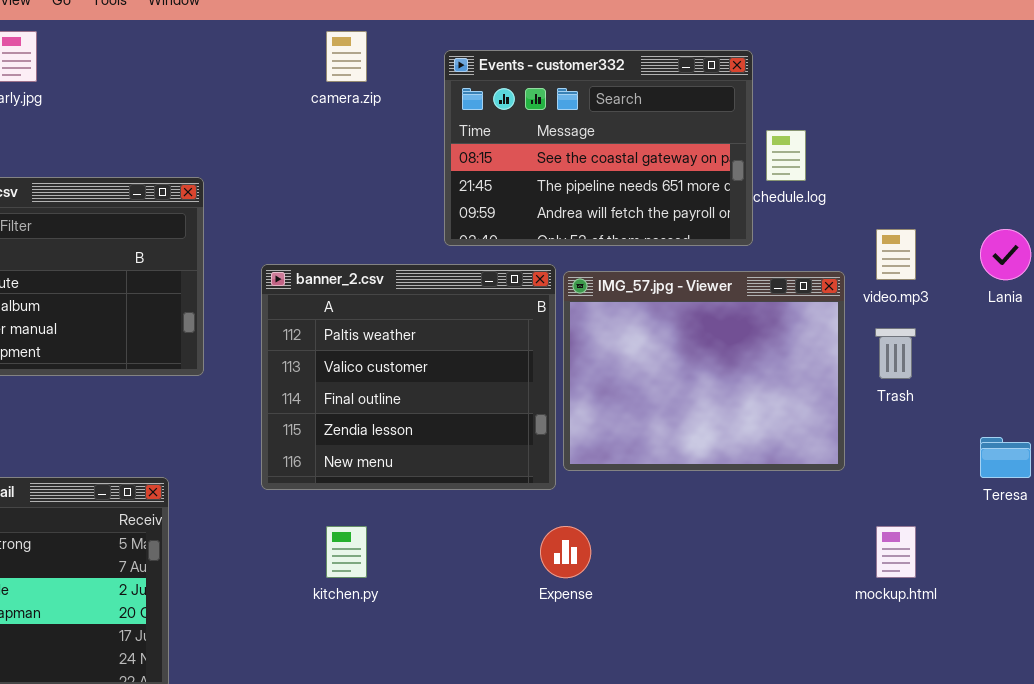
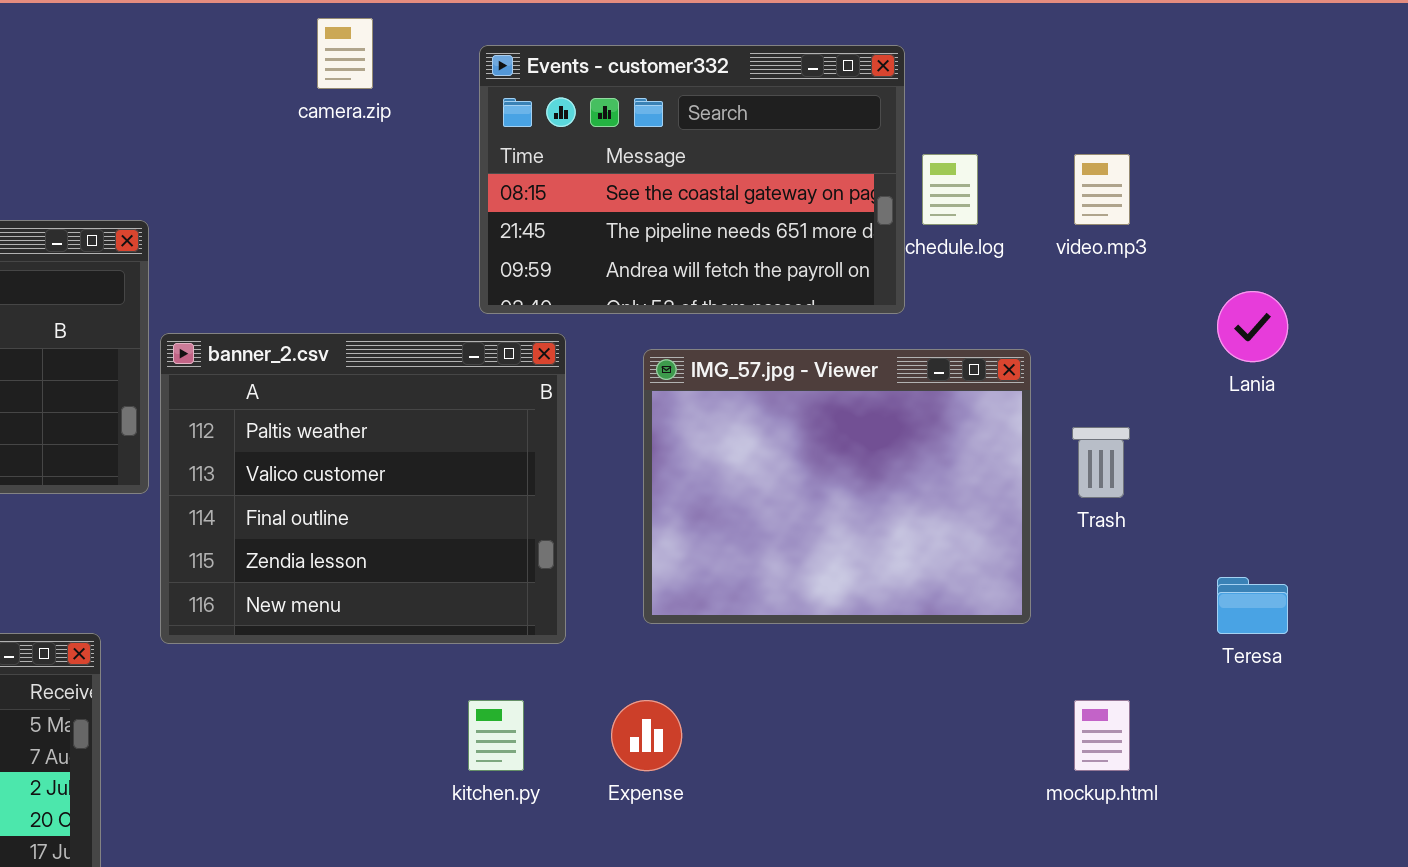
video.mp3: [876,229,916,280] -> [1074,154,1130,225], moved
banner_2.csv: [261,264,556,490] -> [160,333,566,644], moved
kitchen.py: [326,526,367,578] -> [468,700,524,771], moved

